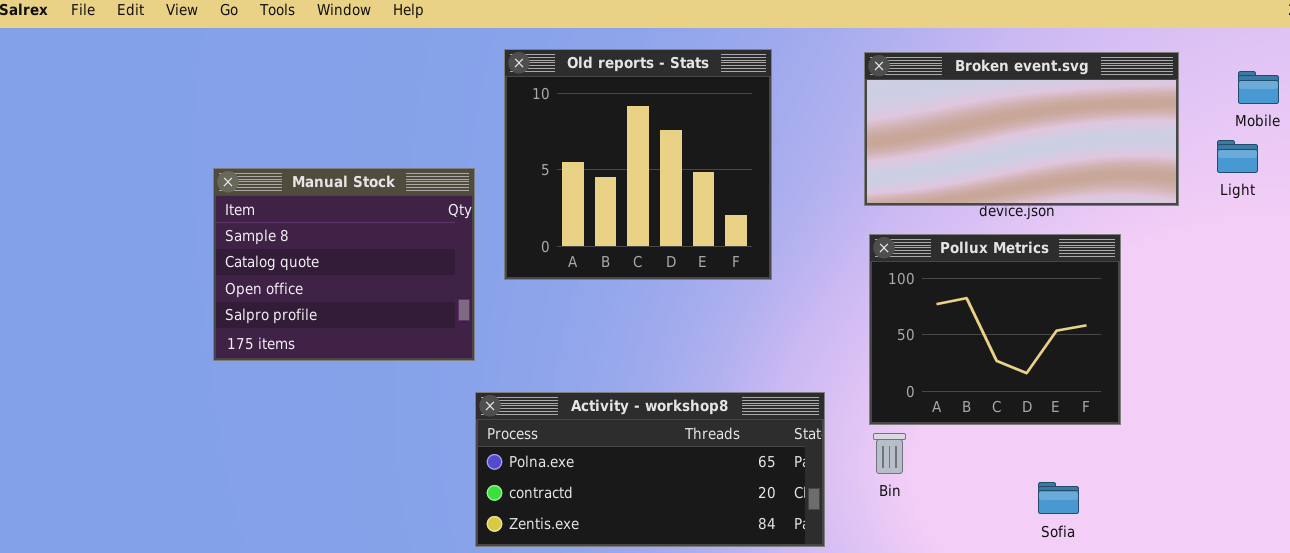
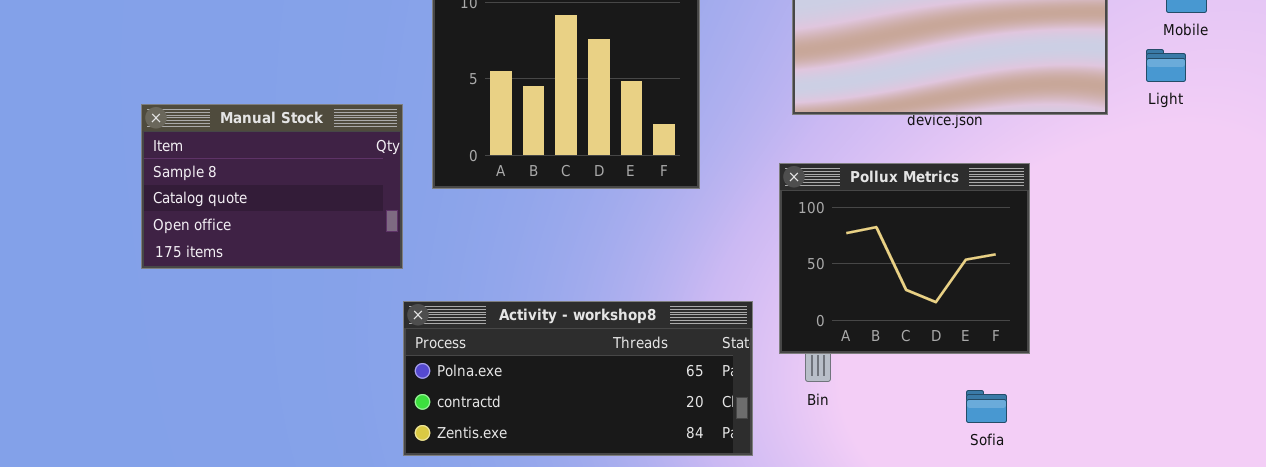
Manual Stock: [213,168,475,361] -> [141,104,403,269], resized
Pollux Metrics: [869,234,1121,425] -> [779,163,1030,354], moved

